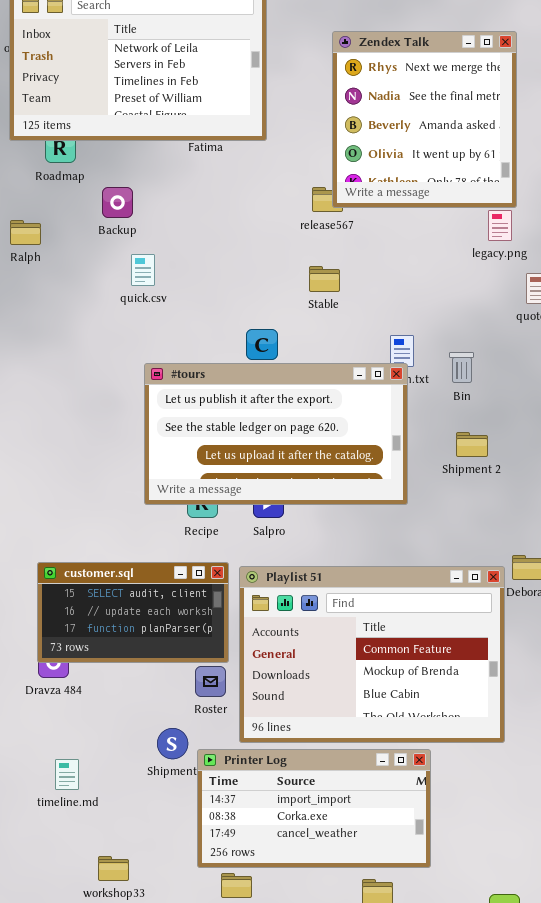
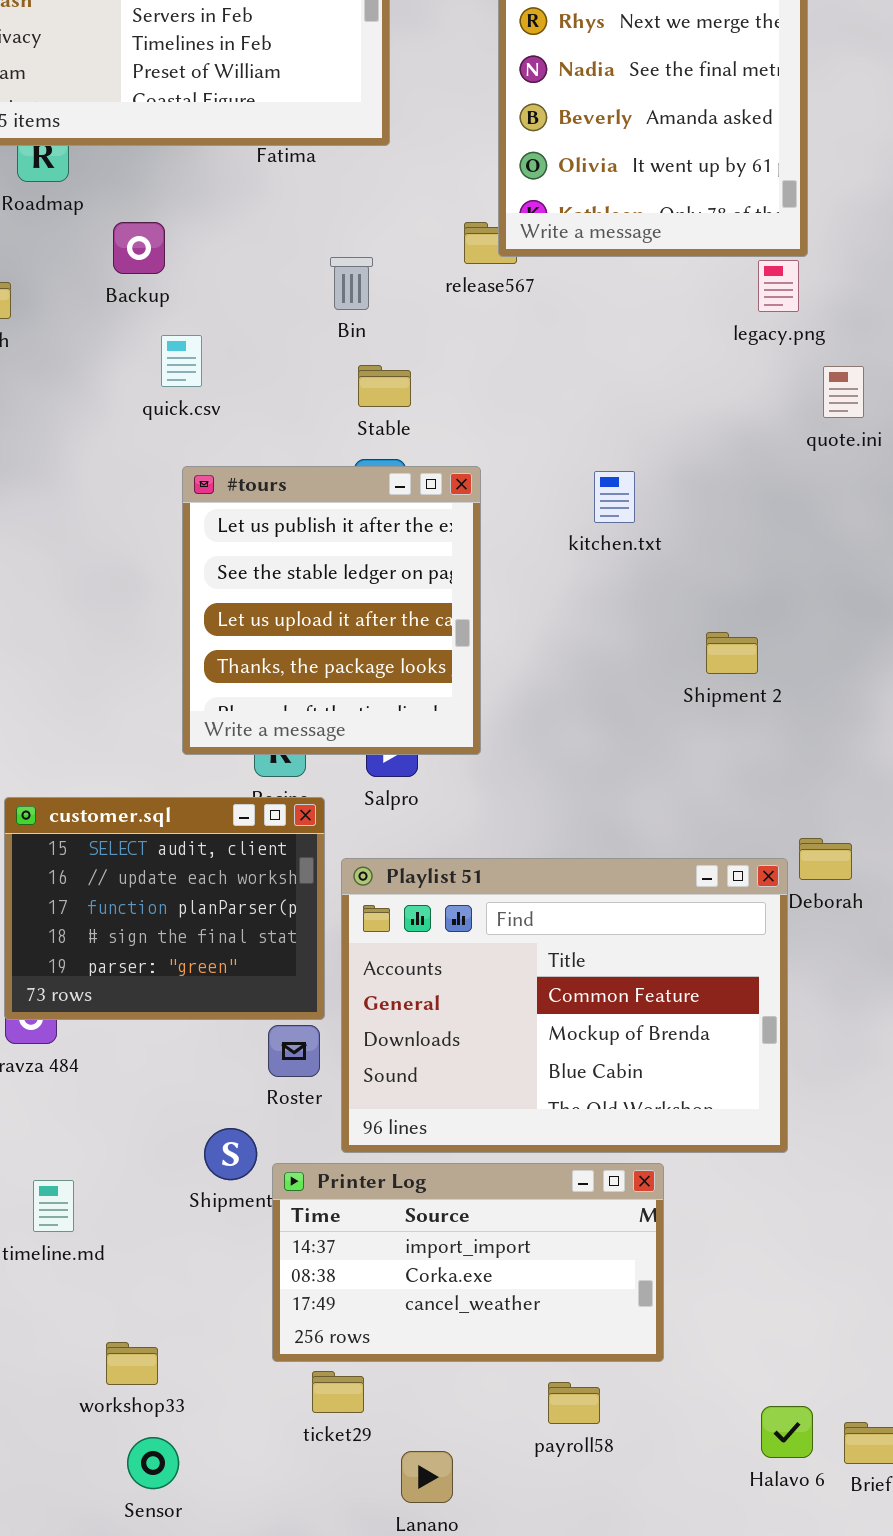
Stable: [309,266,340,292] -> [358,365,411,407], moved
Bin: [449,352,474,383] -> [330,257,373,310], moved
#tours: [144,363,408,505] -> [182,466,481,755], resized
customer.sql: [37,562,229,663] -> [4,797,325,1020], resized

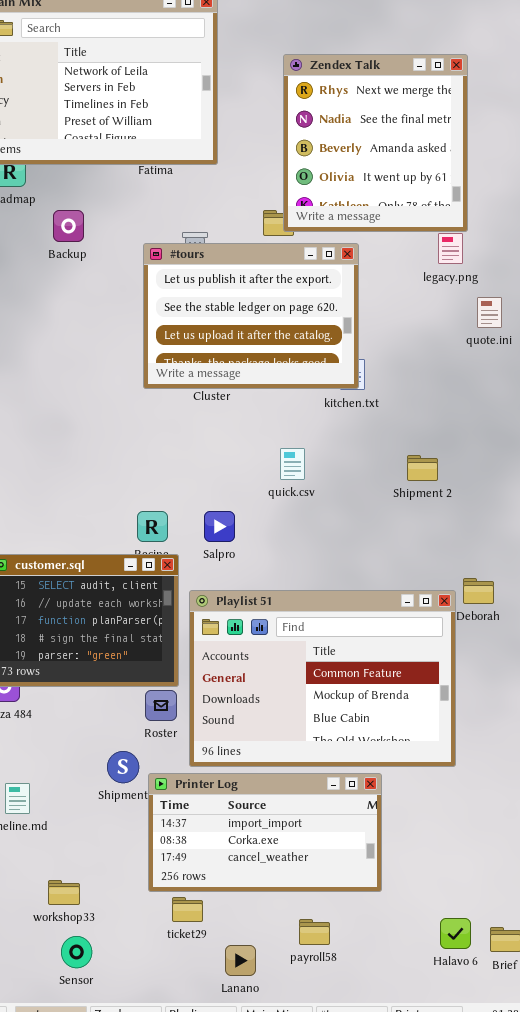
quick.csv: [161,335,202,387] -> [280,448,305,480], moved
#tours: [182,466,481,755] -> [143,243,359,389], moved, resized
payroll58: [548,1382,600,1424] -> [299,919,330,945], moved

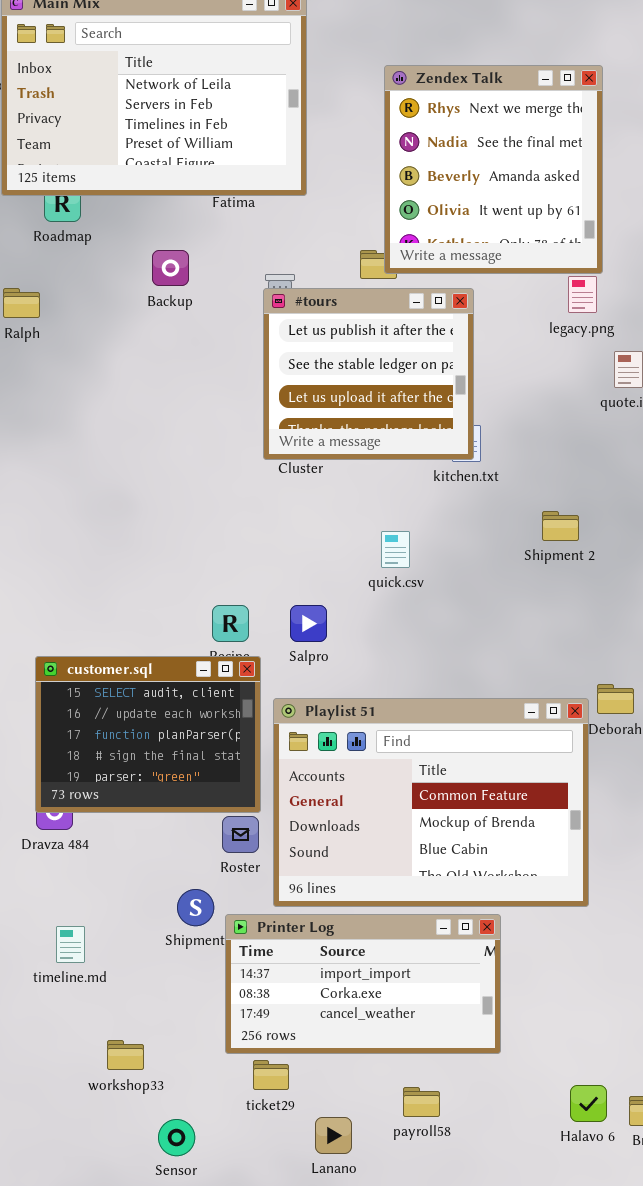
Backup: [53,210,84,242] -> [152,250,189,286], moved
#tours: [143,243,359,389] -> [263,288,474,460], resized
Shipment 2: [407,455,438,481] -> [542,511,579,541], moved
Sensor: [61,936,92,968] -> [158,1119,195,1156], moved

